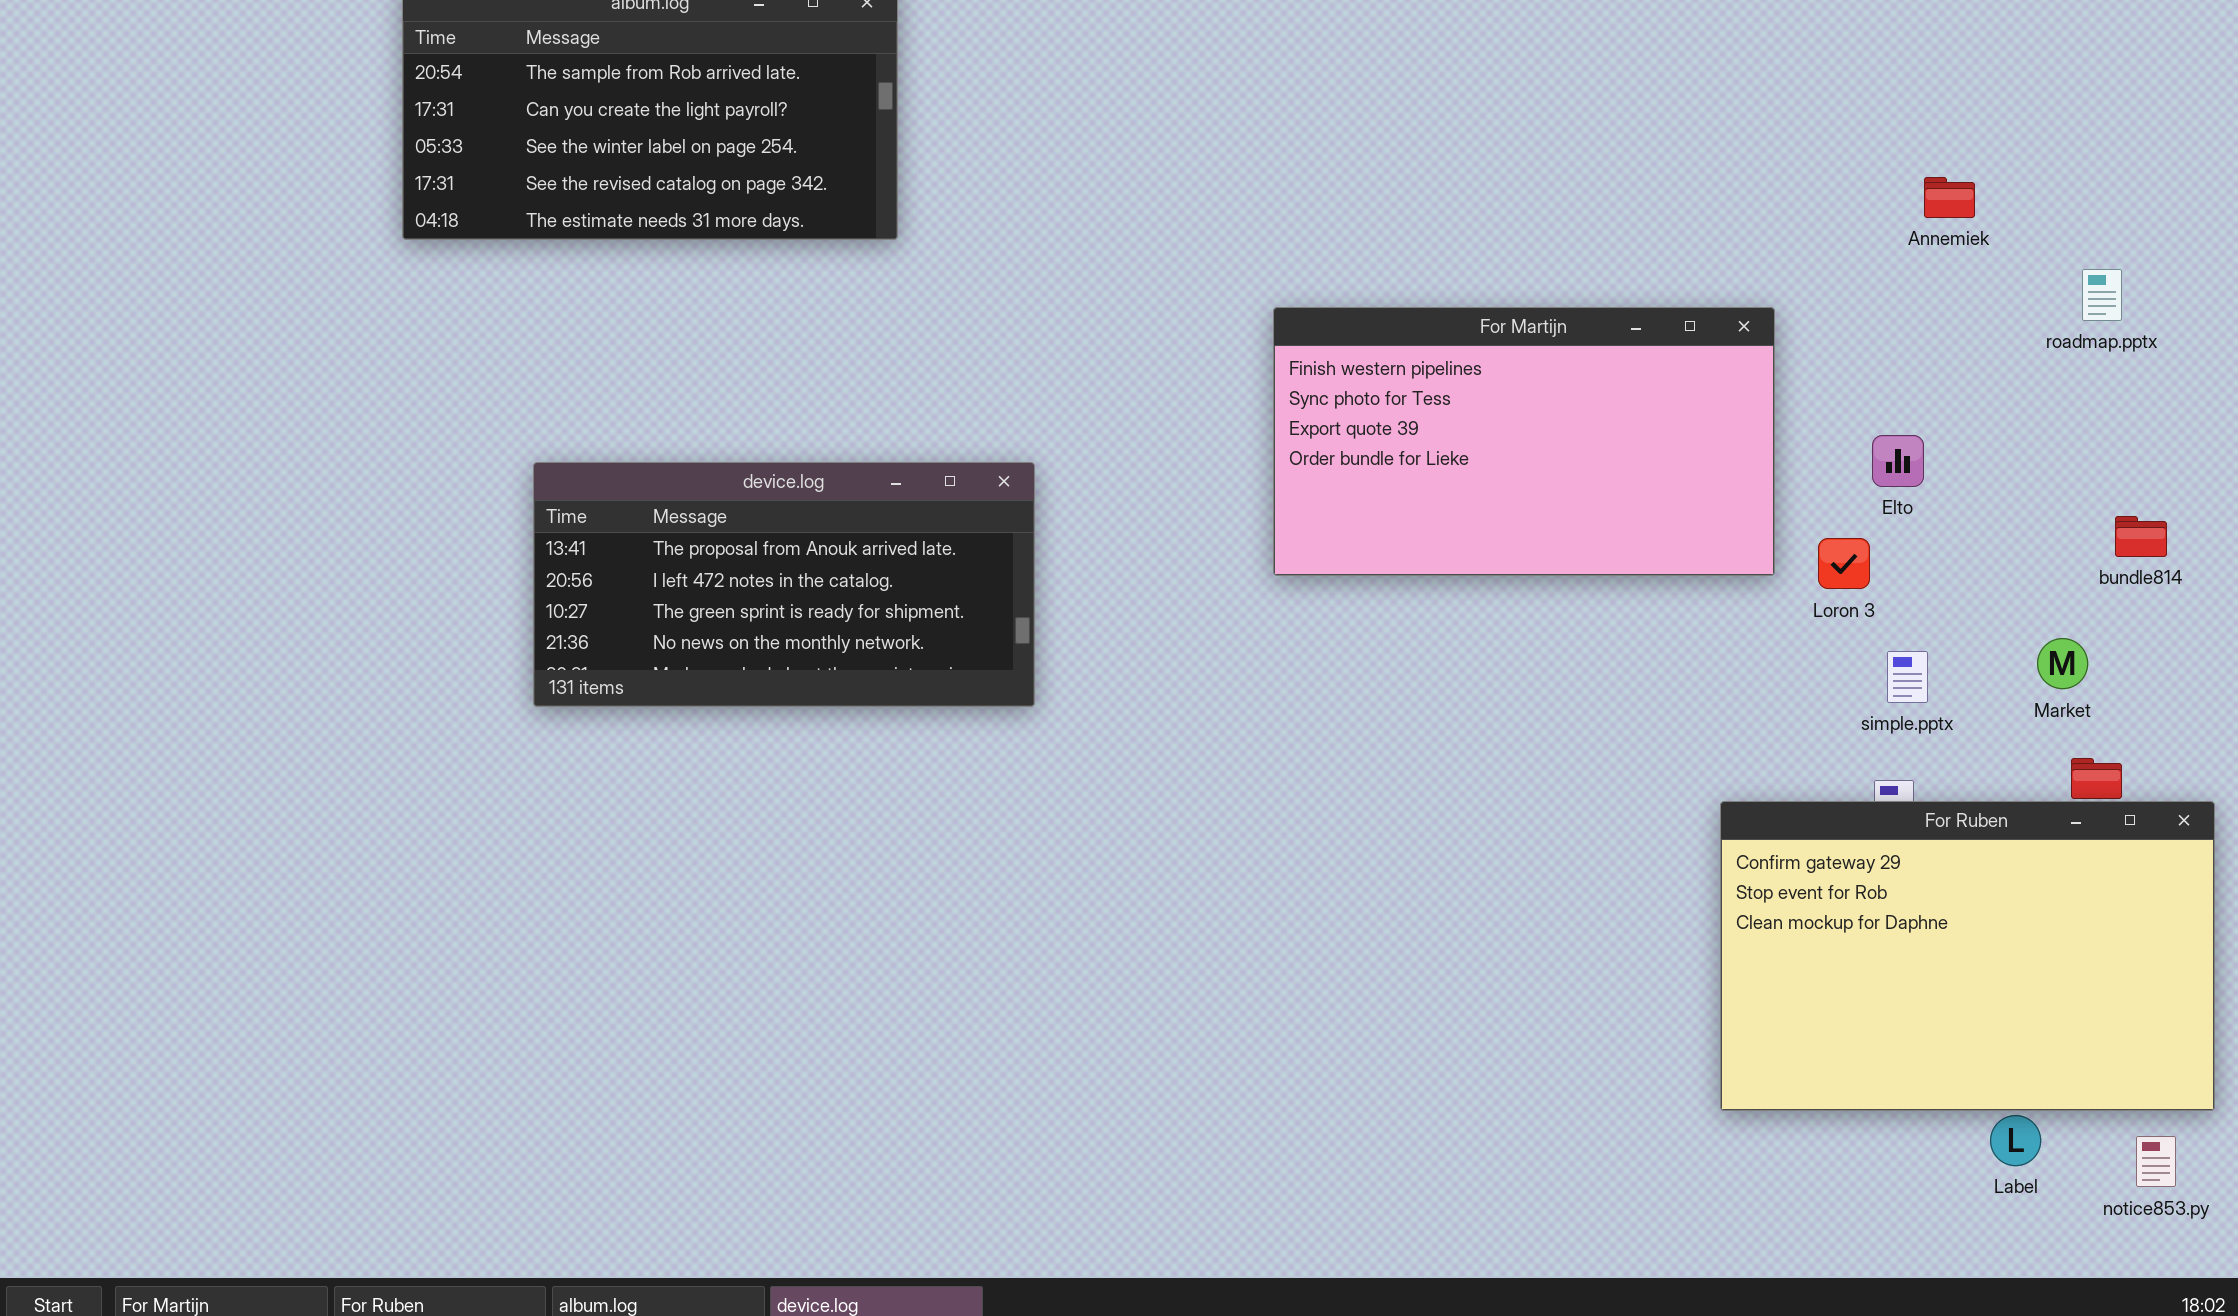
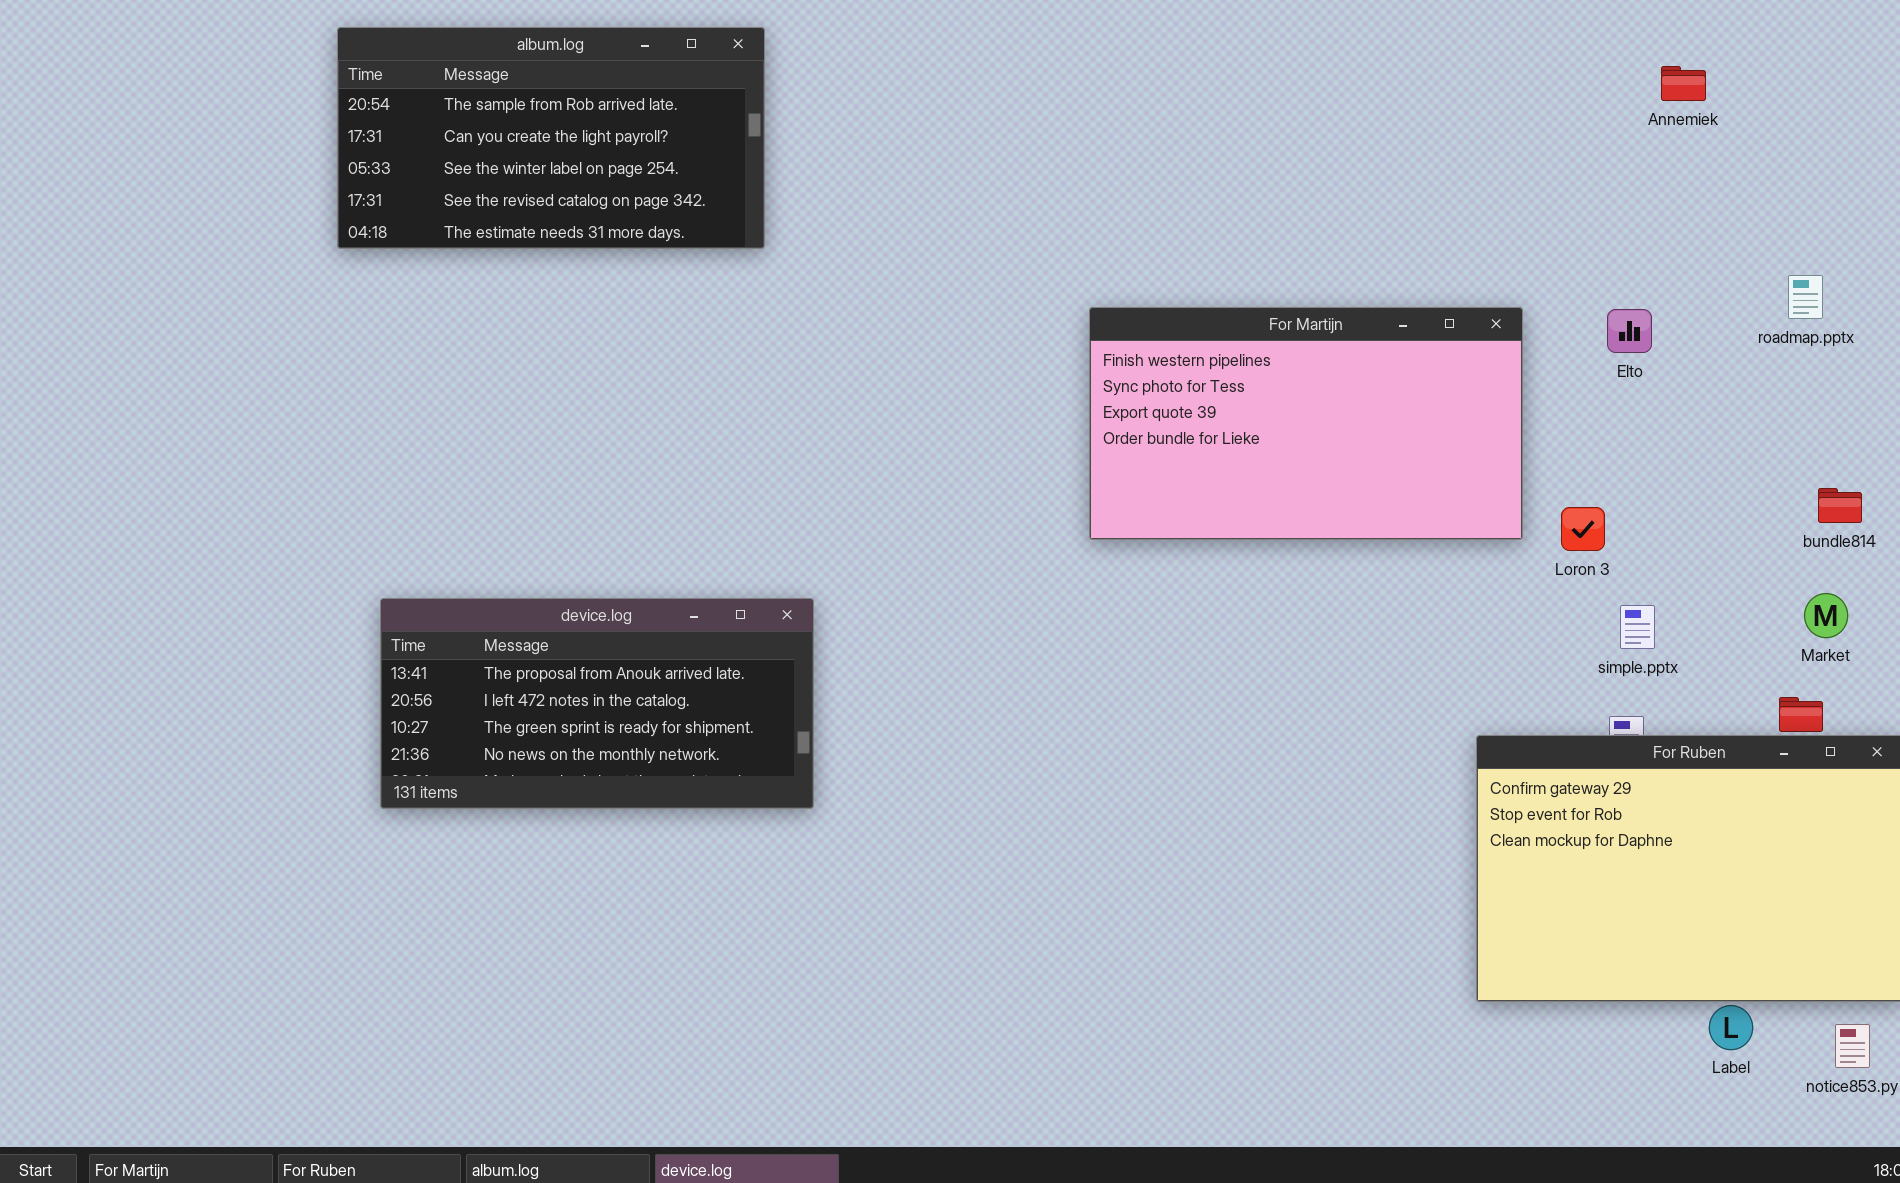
Annemiek: [1924,177,1975,218] -> [1661,66,1706,101], moved
Elto: [1872,435,1924,487] -> [1607,309,1652,353], moved
device.log: [533,462,1035,707] -> [380,598,814,809], moved
Market: [2037,638,2088,689] -> [1804,593,1848,638], moved

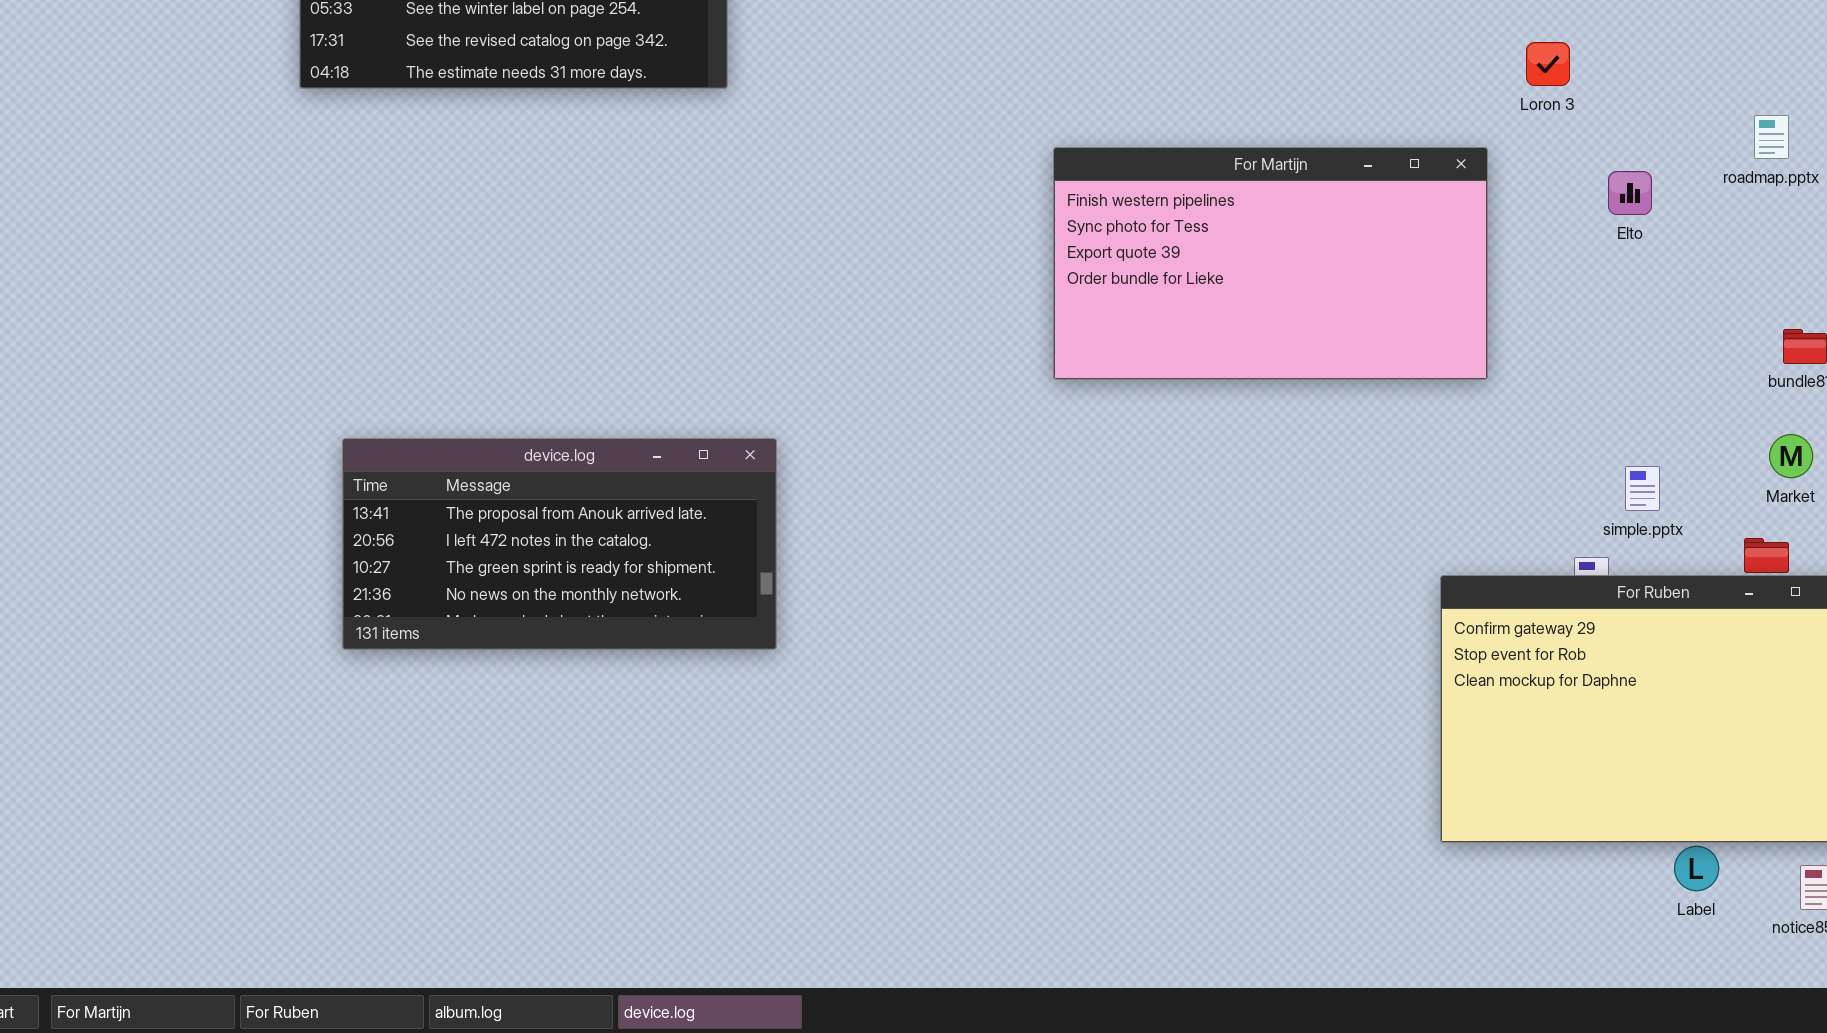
Elto: [1607,309,1652,353] -> [1608,171,1652,215], moved
Loron 3: [1561,507,1605,551] -> [1526,42,1570,86], moved
simple.pptx: [1620,605,1655,649] -> [1625,466,1660,511], moved

